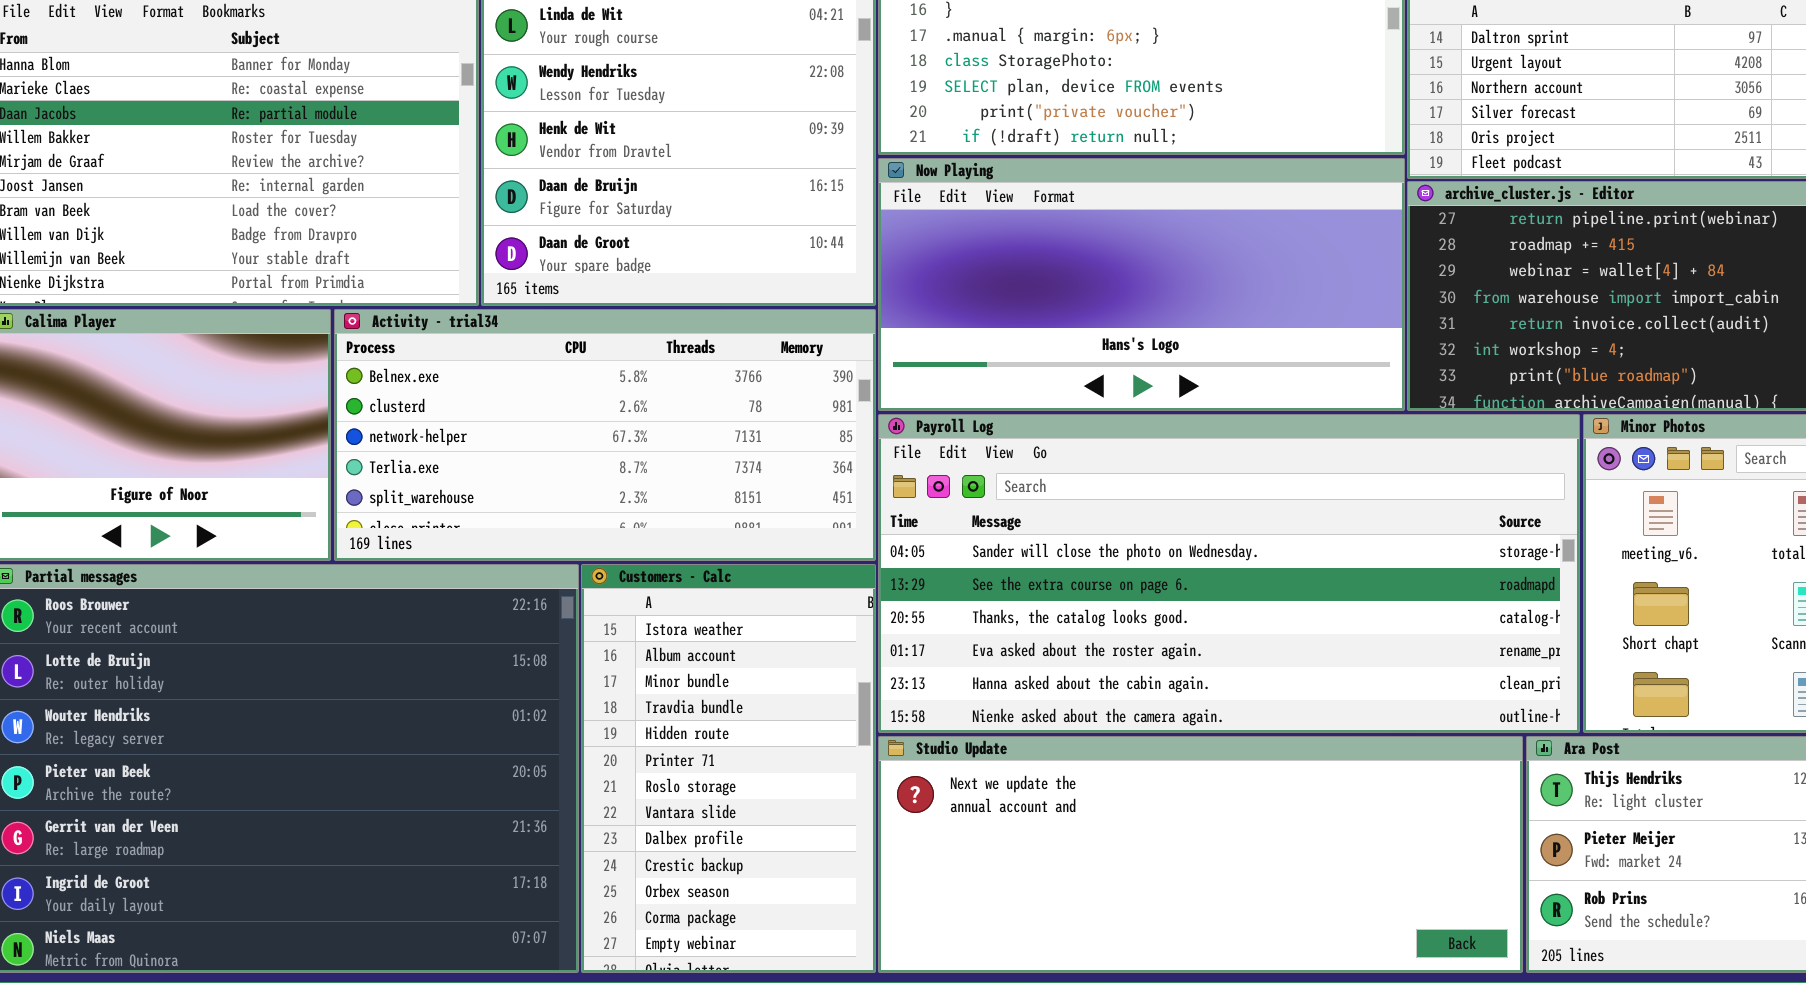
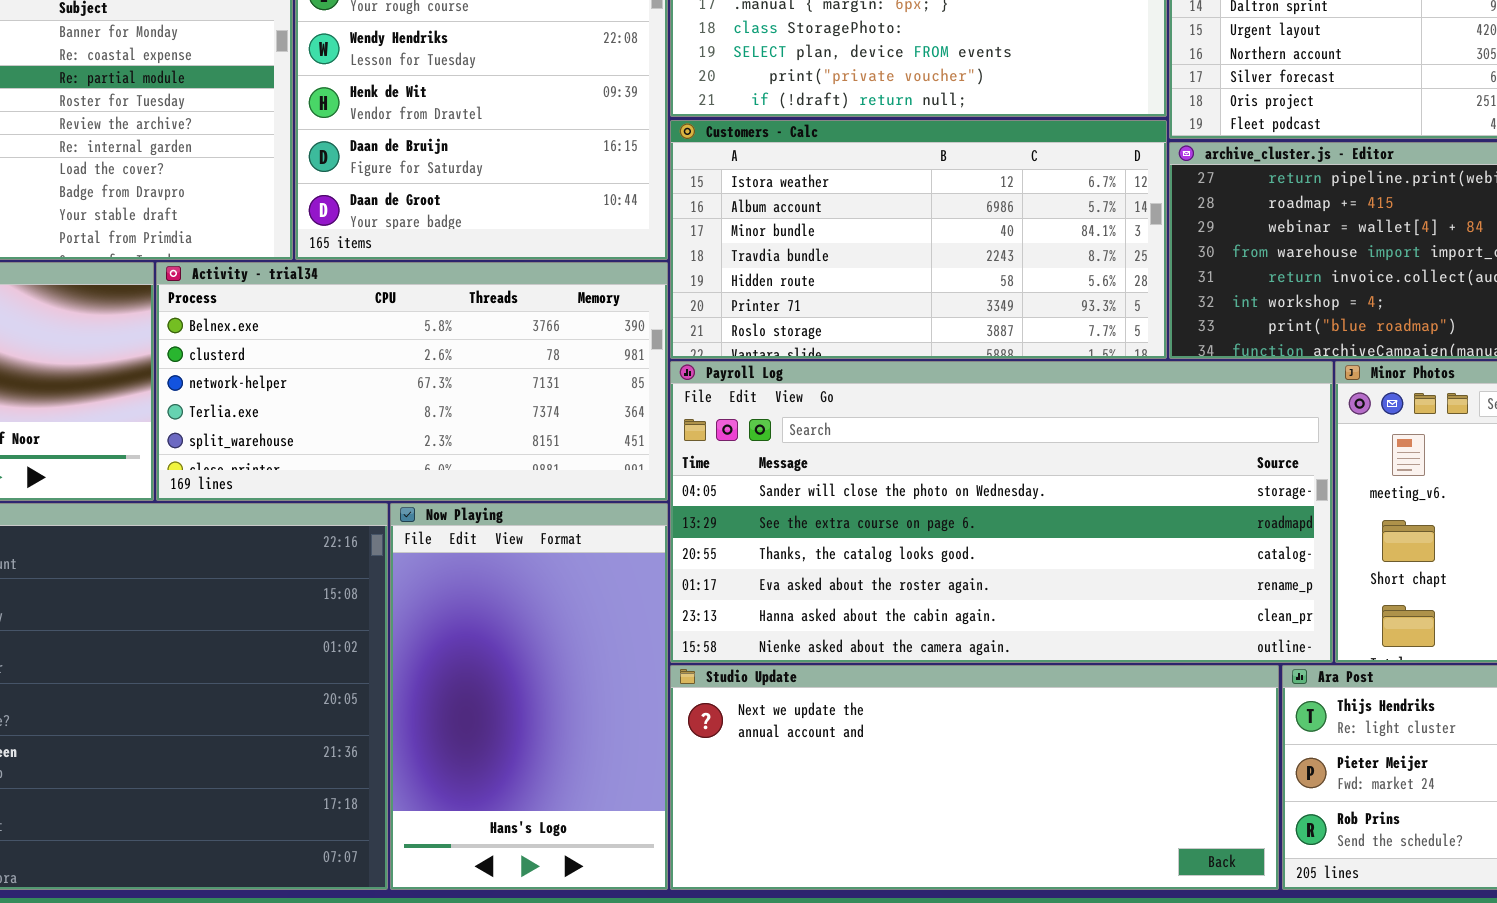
Now Playing: [878,158,1405,411] -> [390,503,668,890], moved, resized
Customers - Calc: [581,564,876,973] -> [670,120,1167,359], moved, resized

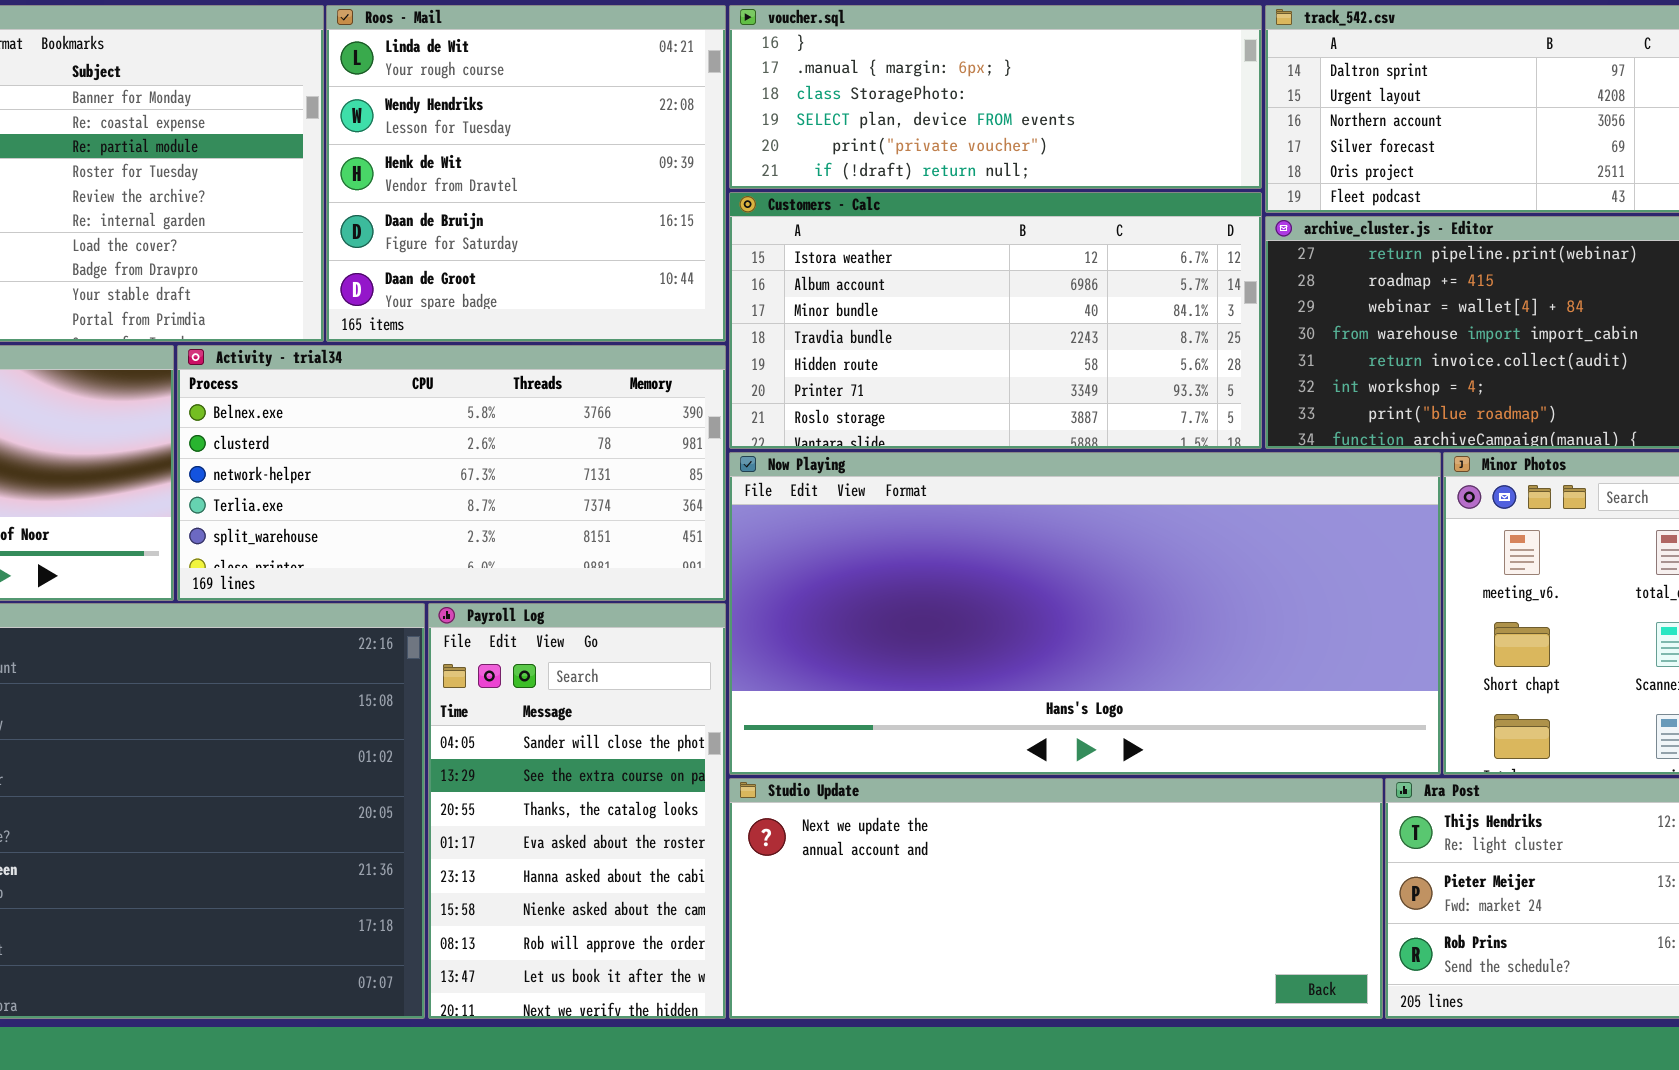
Payroll Log: [670,361,1333,663] -> [428,603,726,1019], moved, resized
Now Playing: [390,503,668,890] -> [729,452,1441,775], moved, resized

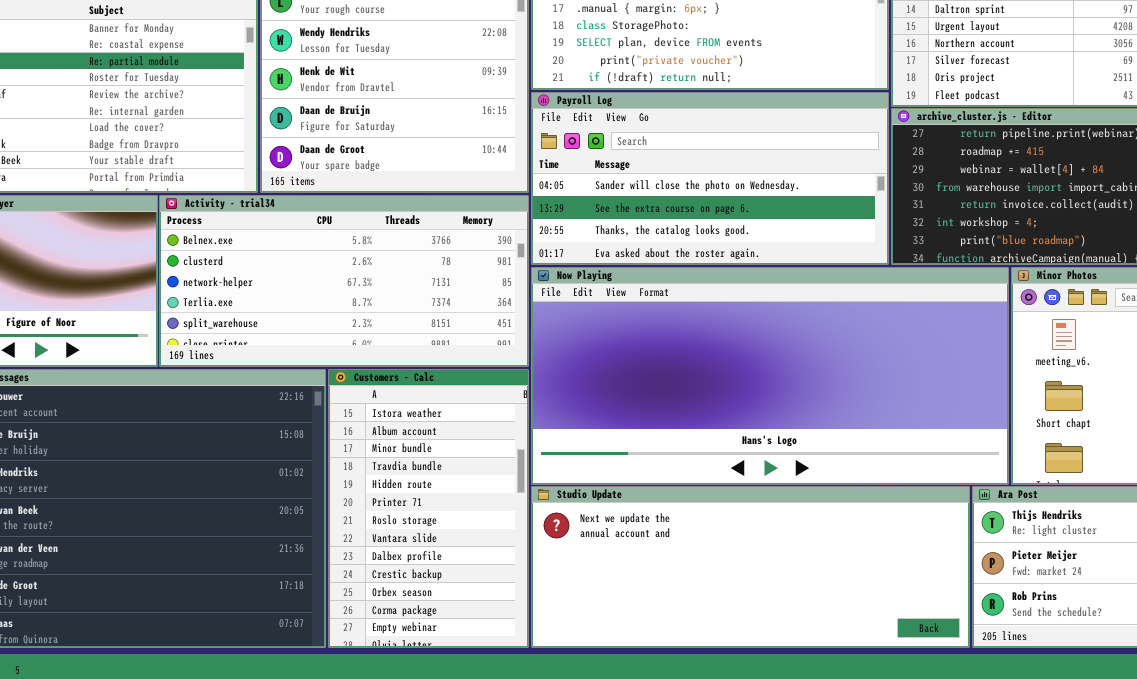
Customers - Calc: [729,192,1262,449] -> [328,369,529,648], moved, resized
Payroll Log: [428,603,726,1019] -> [531,92,889,265], moved, resized

